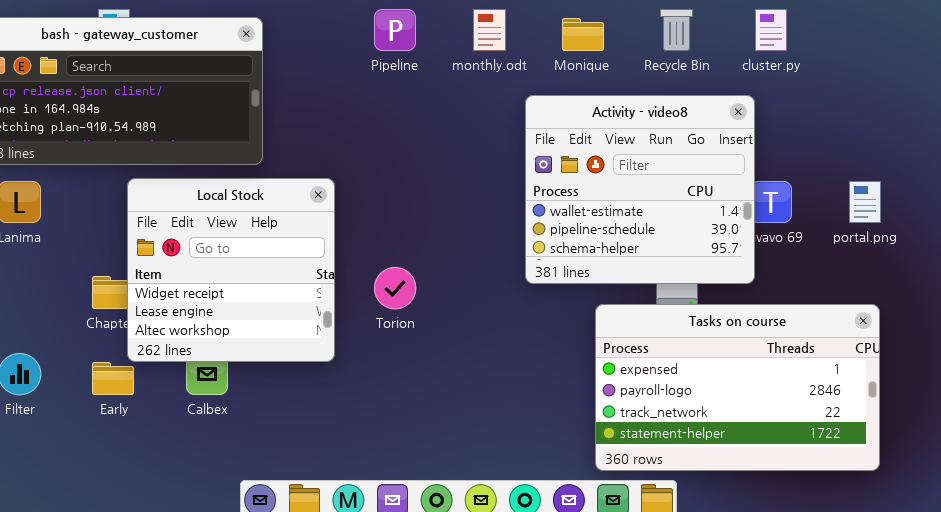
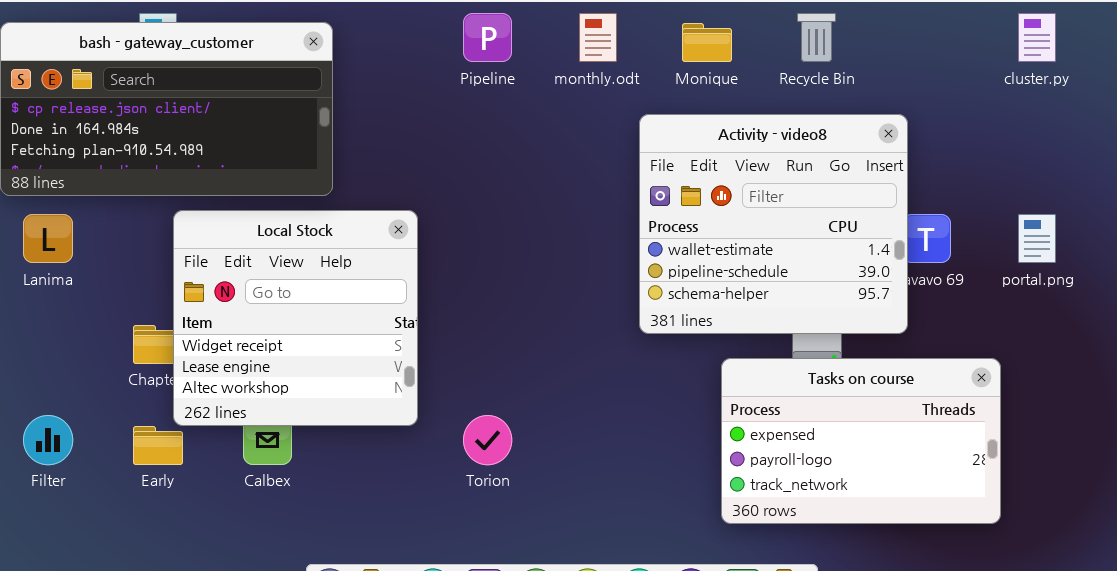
cluster.py: [755,9,787,51] -> [1018,13,1056,62], moved
Torion: [374,267,416,309] -> [463,415,512,465], moved
Tasks on course: [595,304,880,471] -> [721,358,1001,524], resized

